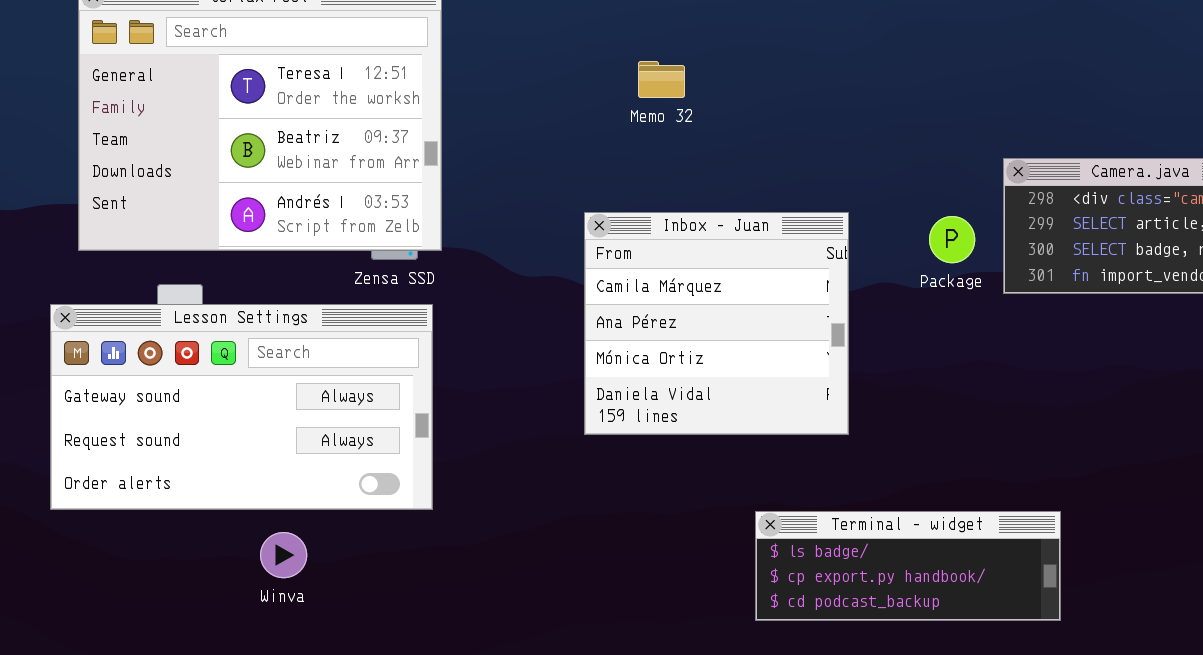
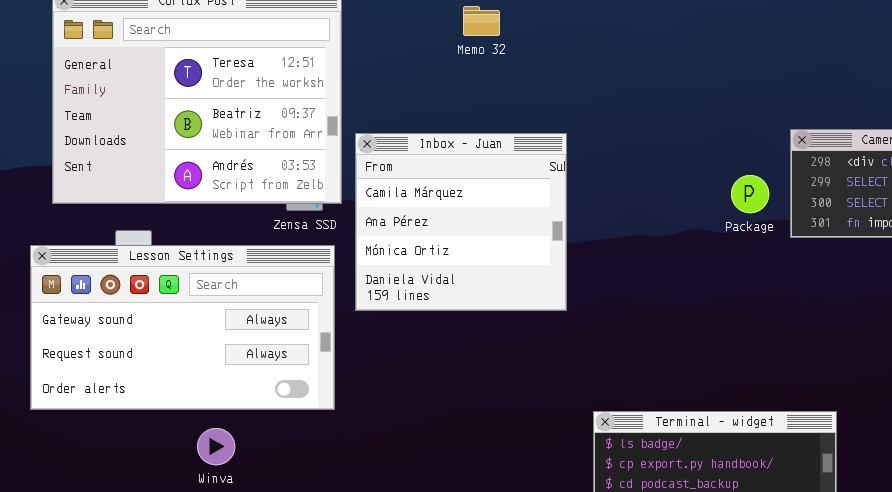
Memo 32: [638,61,685,98] -> [463,6,500,36], moved
Inbox - Juan: [584,212,849,435] -> [355,133,567,311], moved

